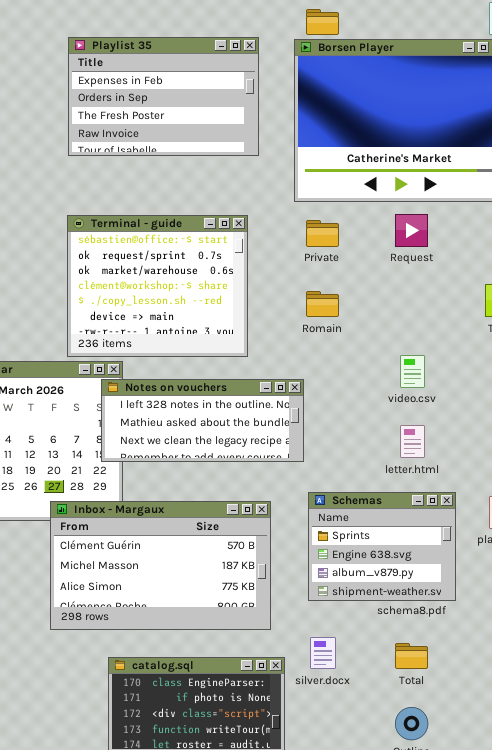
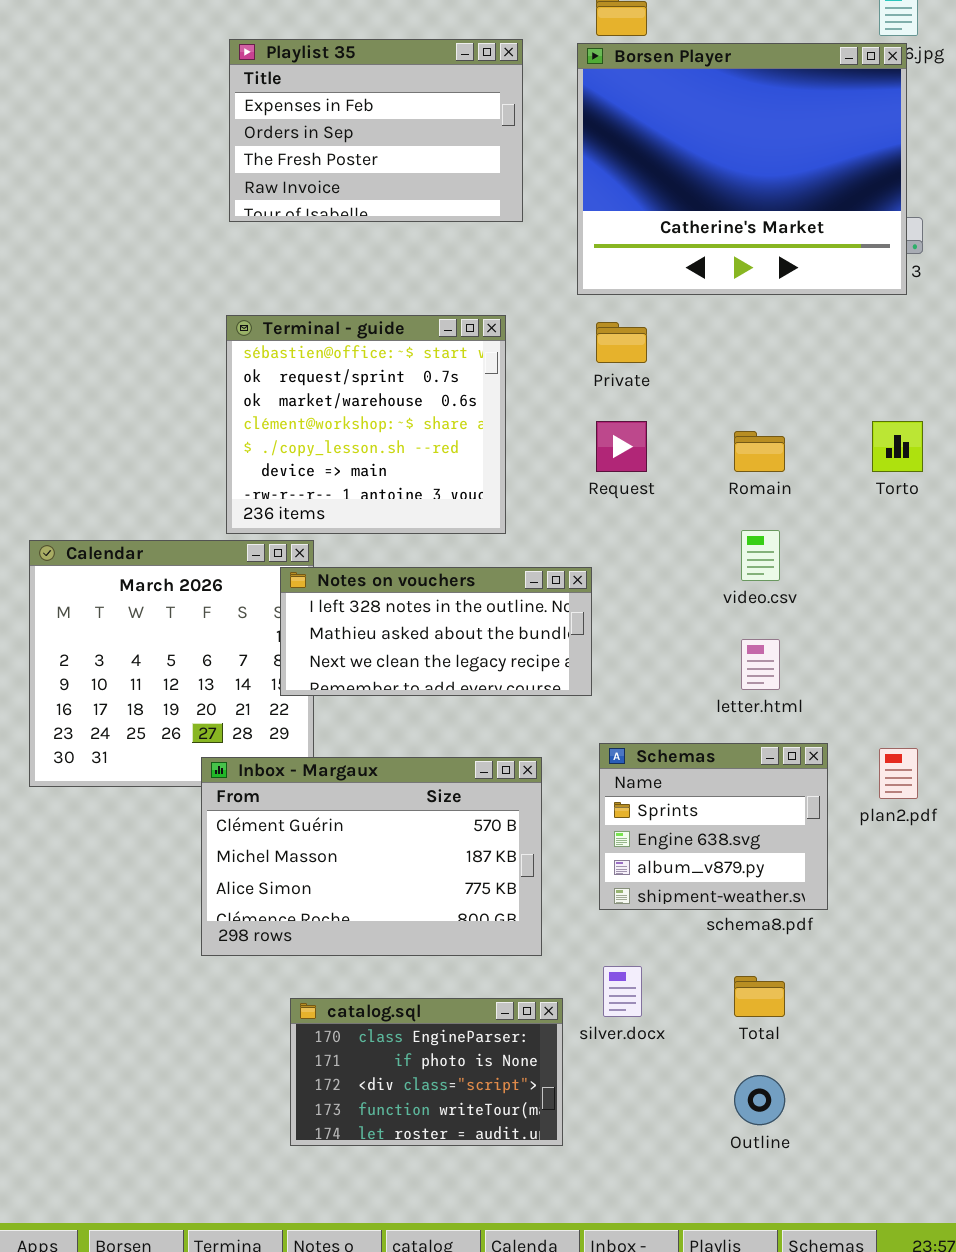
Request: [395,214,428,247] -> [596,421,647,472], moved
Romain: [306,291,339,317] -> [734,431,785,472], moved

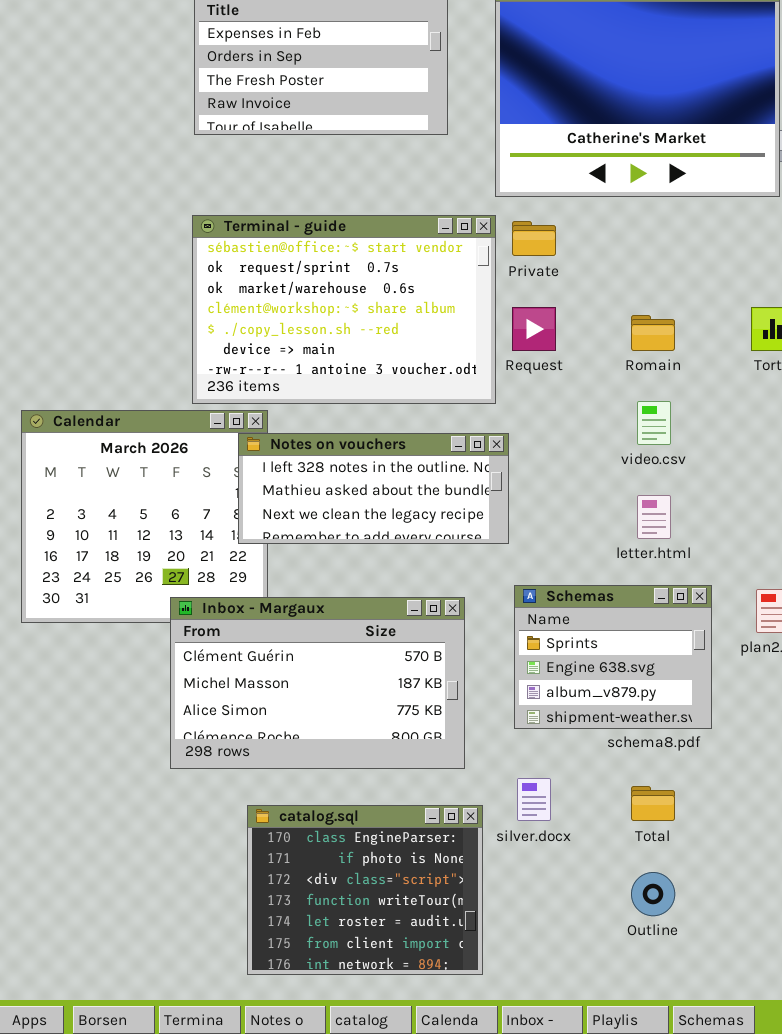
Terminal - guide: [226,315,506,534] -> [192,215,496,404], resized
catalog.sql: [290,998,563,1146] -> [247,805,483,975], resized

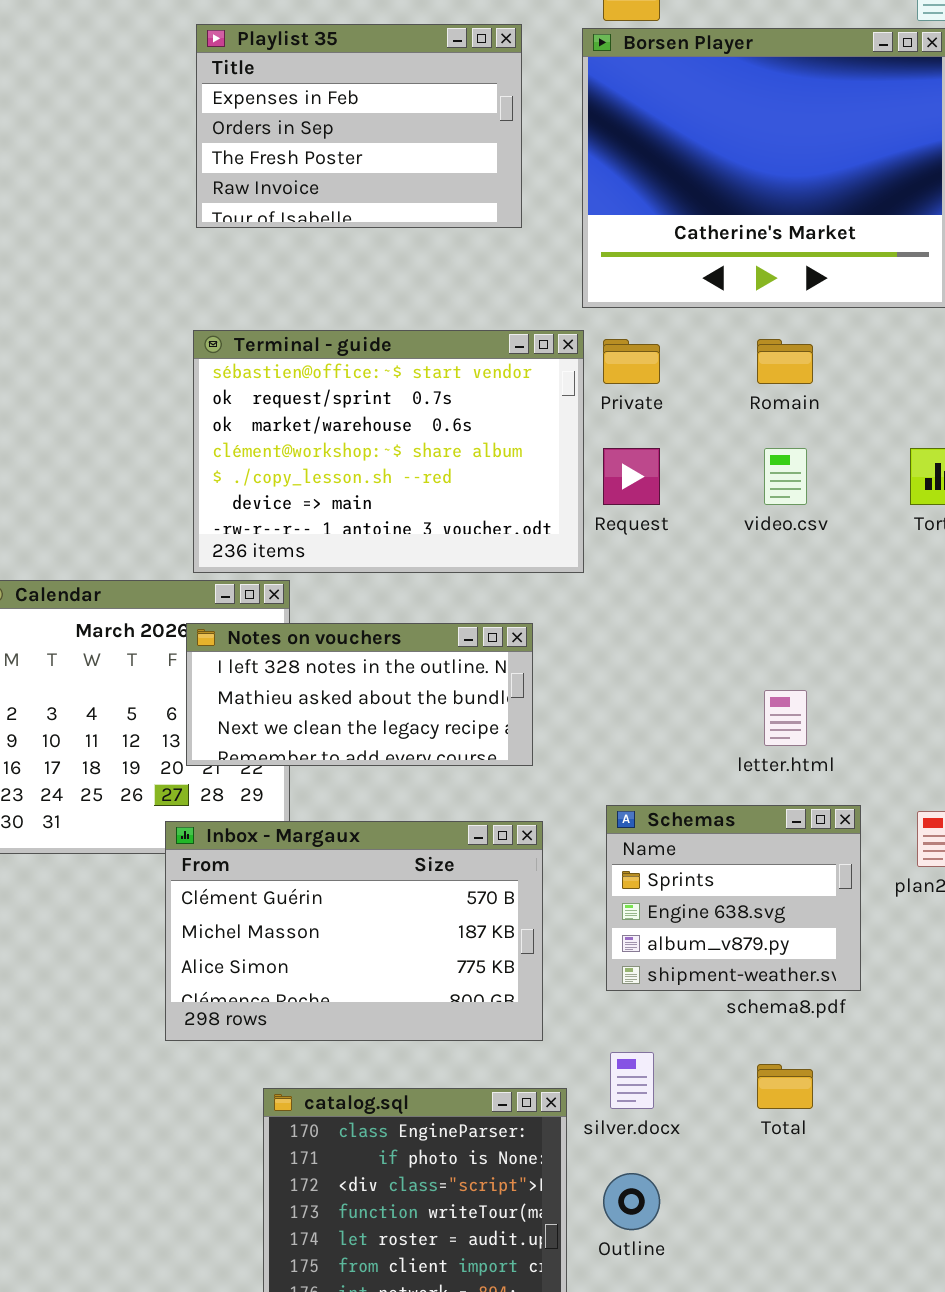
Romain: [631,315,675,351] -> [757,339,813,384], moved
video.csv: [637,401,671,445] -> [764,448,807,505], moved
Notes on vouchers: [238,433,509,544] -> [186,623,533,766], moved
Outline: [631,872,675,916] -> [603,1173,660,1230], moved

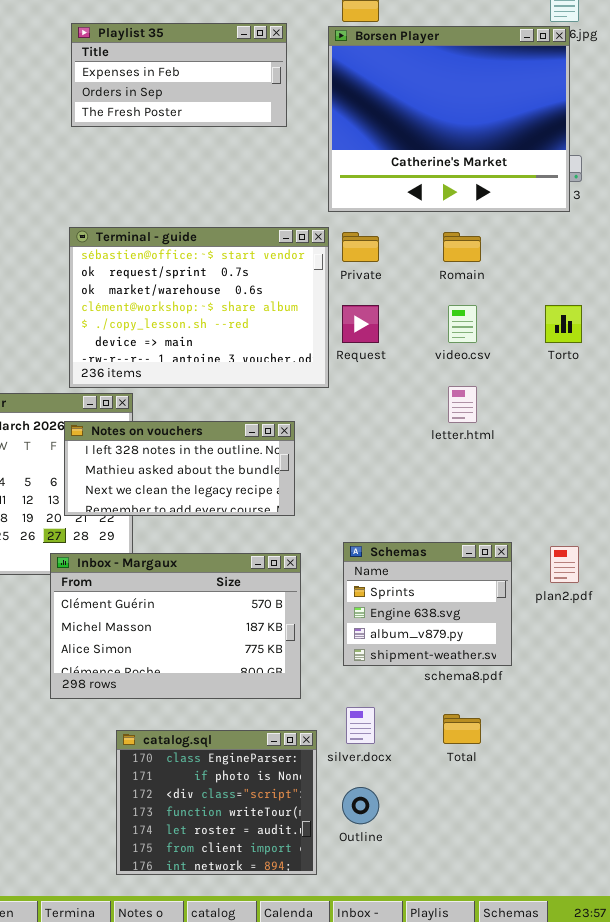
Playlist 35: [196,24,522,228] -> [71,23,287,127], resized
letter.html: [764,690,807,746] -> [448,386,477,423], moved

